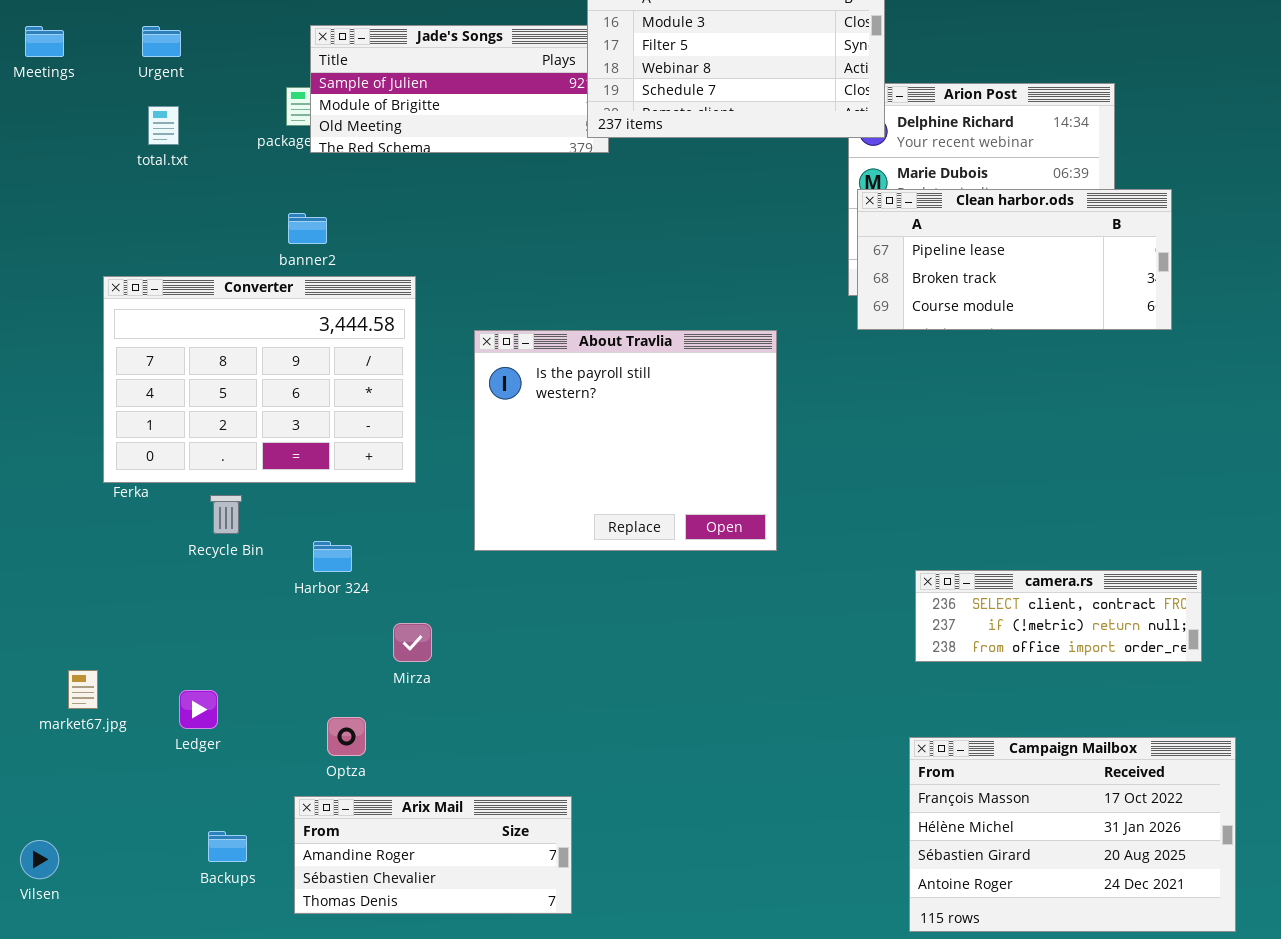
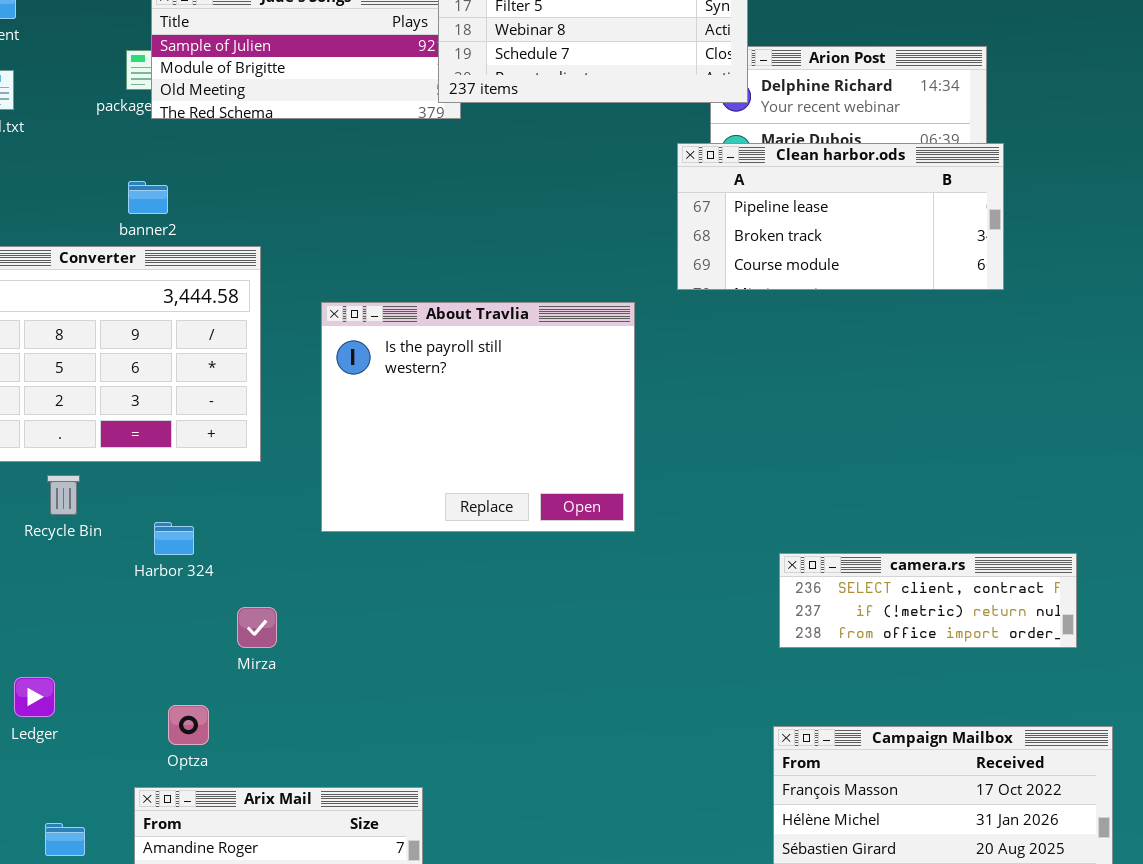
Clean harbor.ods: [857,189,1172,330] -> [677,143,1004,290], moved

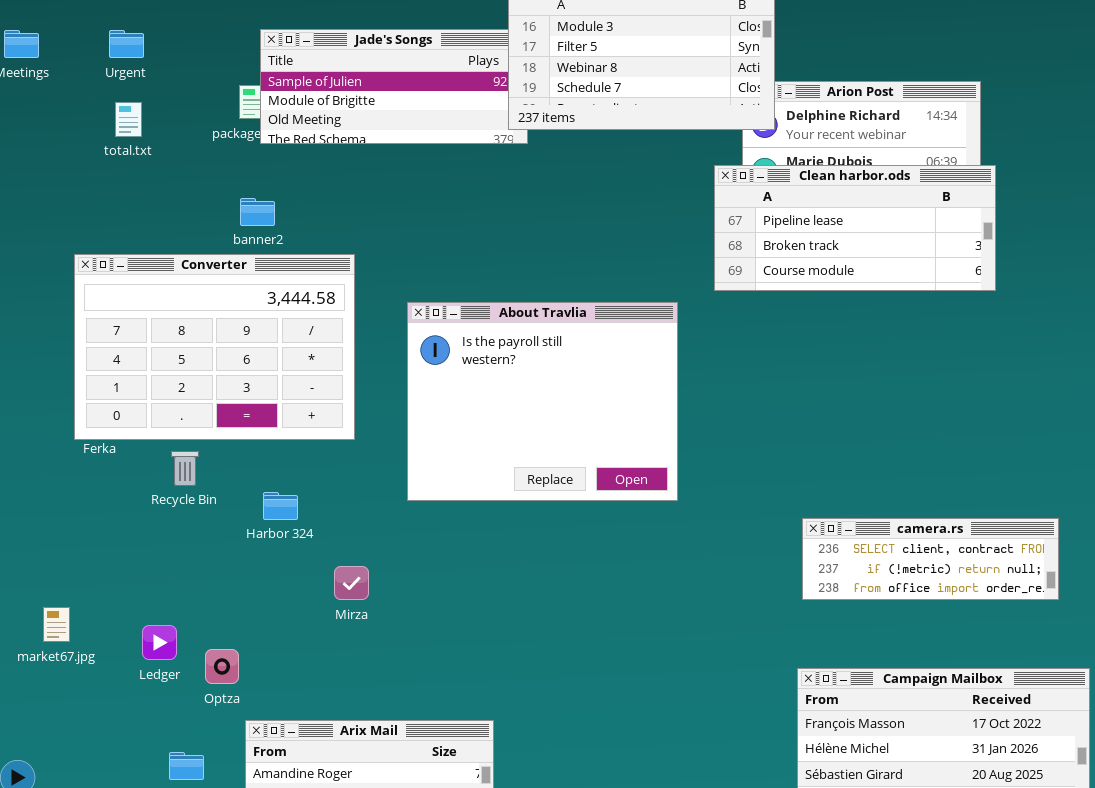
Optza: [168,705,209,745] -> [205,649,239,684], moved

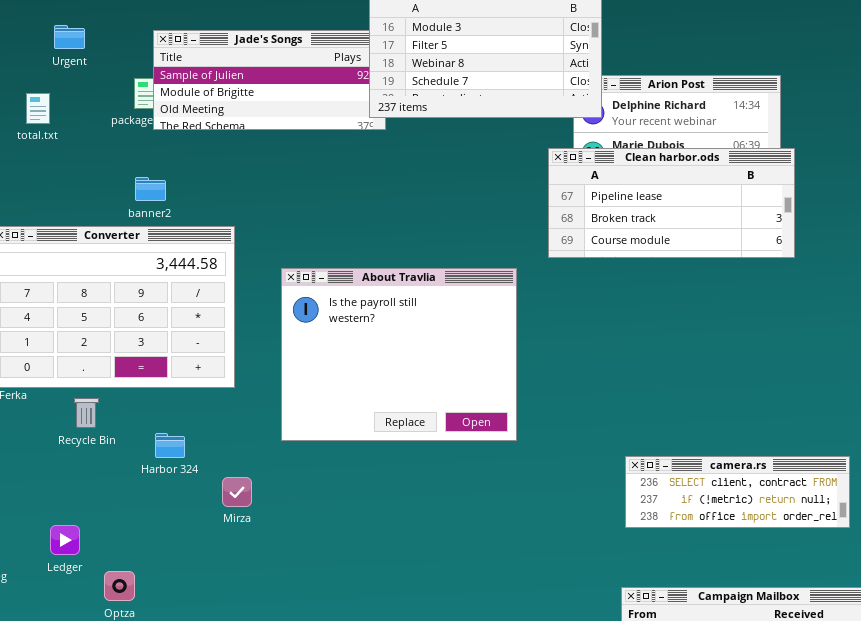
Urgent: [109,30,144,58] -> [54,25,85,49], moved
Mirza: [334,566,369,600] -> [222,477,252,507], moved
Ledger: [142,625,177,660] -> [50,525,80,555], moved

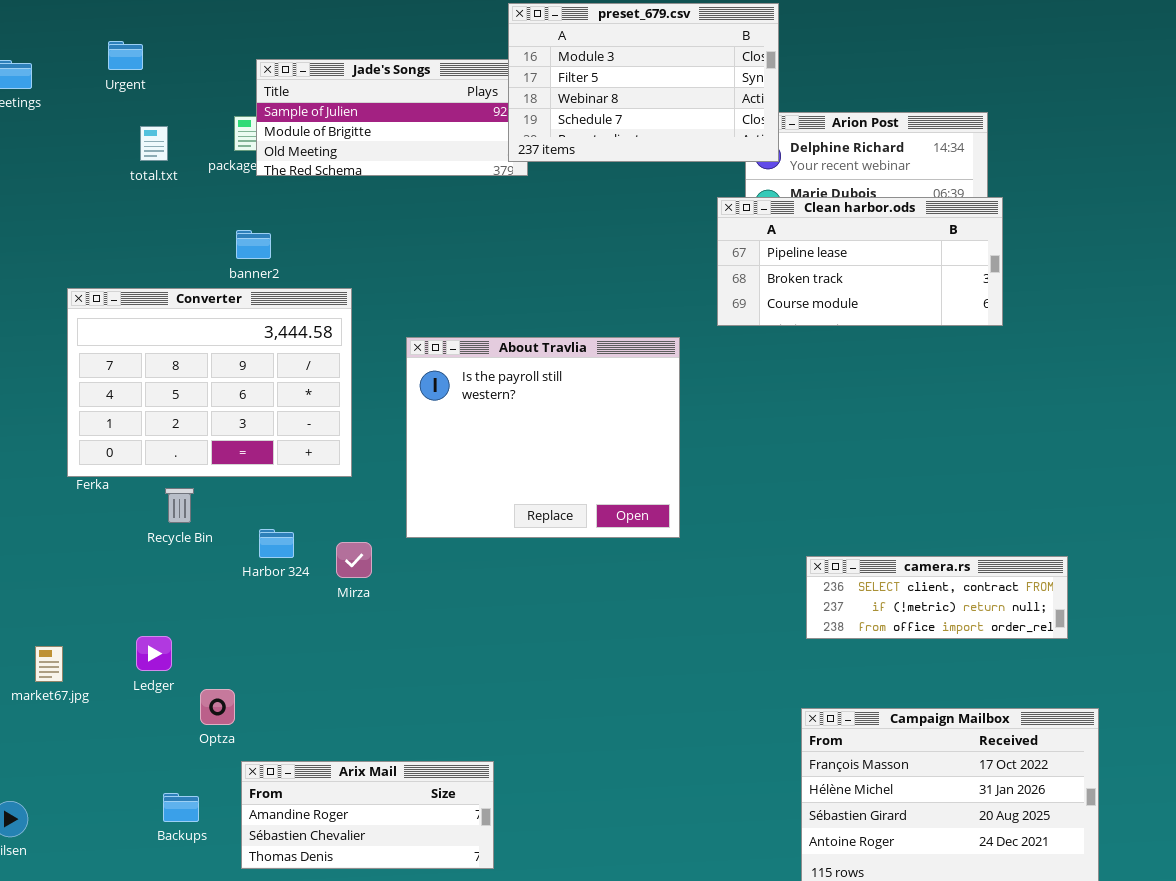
Urgent: [54,25,85,49] -> [108,41,143,70], moved
total.txt: [26,93,50,124] -> [140,126,168,161], moved
Mirza: [222,477,252,507] -> [336,542,372,578], moved

